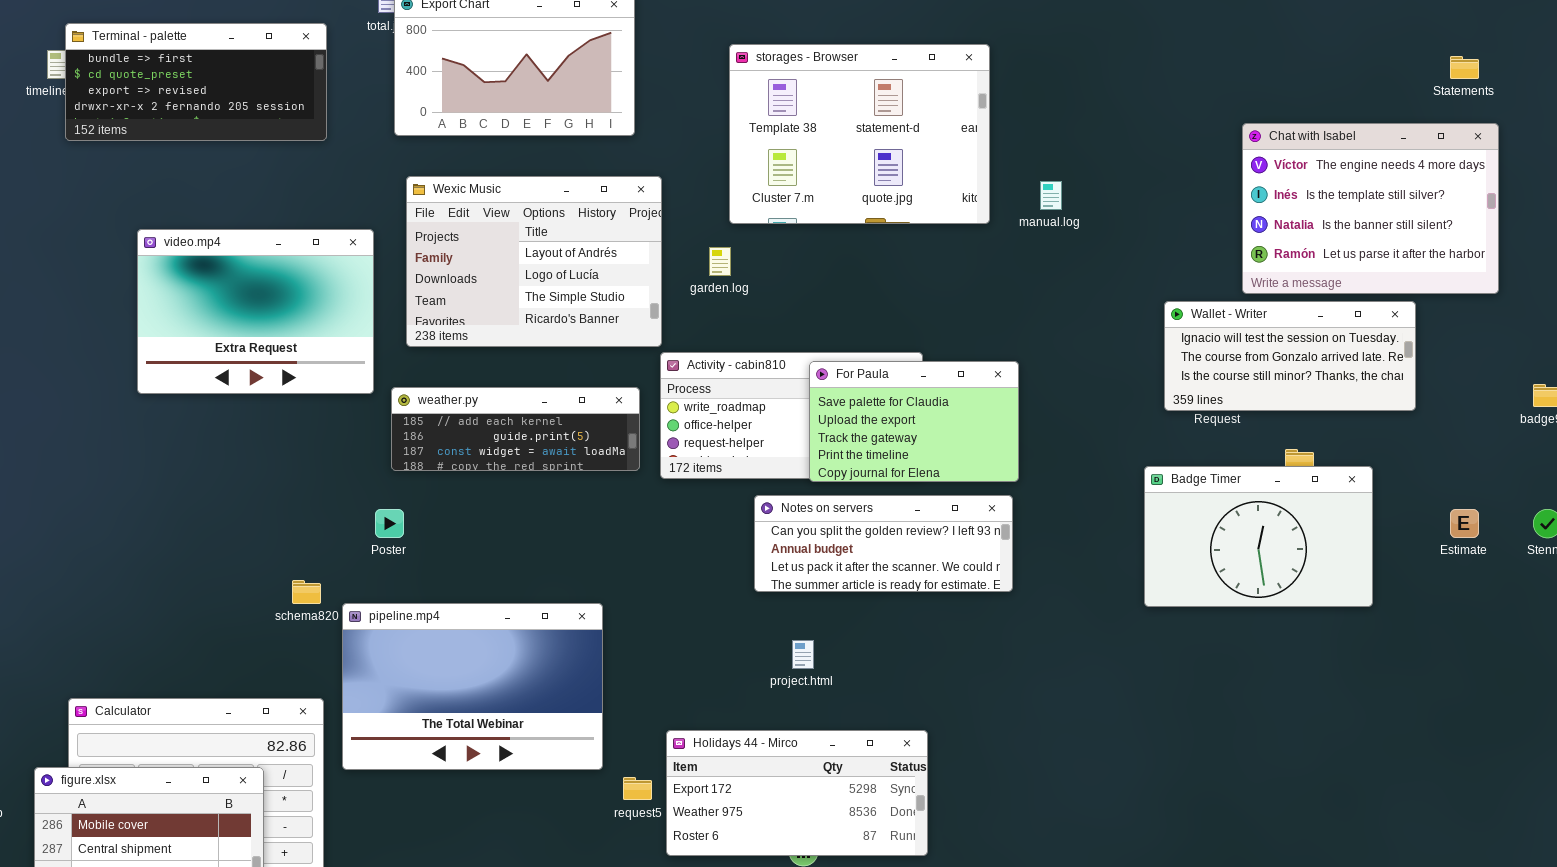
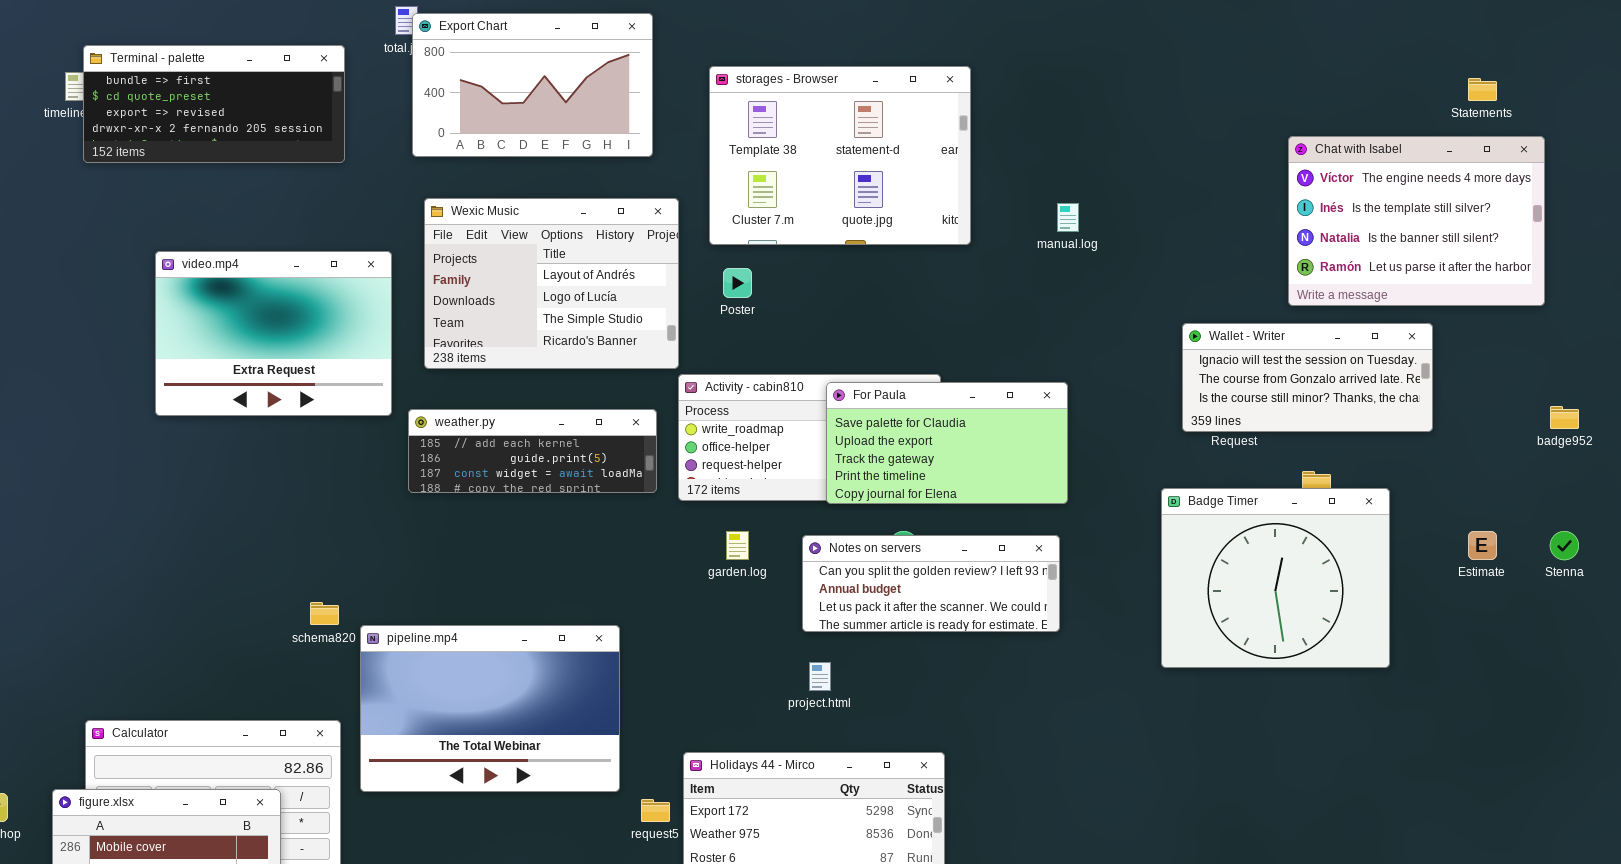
storages - Browser: [729,44,990,224] -> [709,66,971,245], moved
Chat with Isabel: [1242,123,1499,294] -> [1288,136,1545,306], moved
garden.log: [709,247,731,276] -> [726,531,749,560], moved
For Paula: [809,361,1019,482] -> [826,382,1068,504], resized
Badge Timer: [1144,466,1373,607] -> [1161,488,1390,668], resized
Notes on servers: [754,495,1013,592] -> [802,535,1060,632], moved
Poster: [375,509,404,538] -> [723,268,752,298], moved

